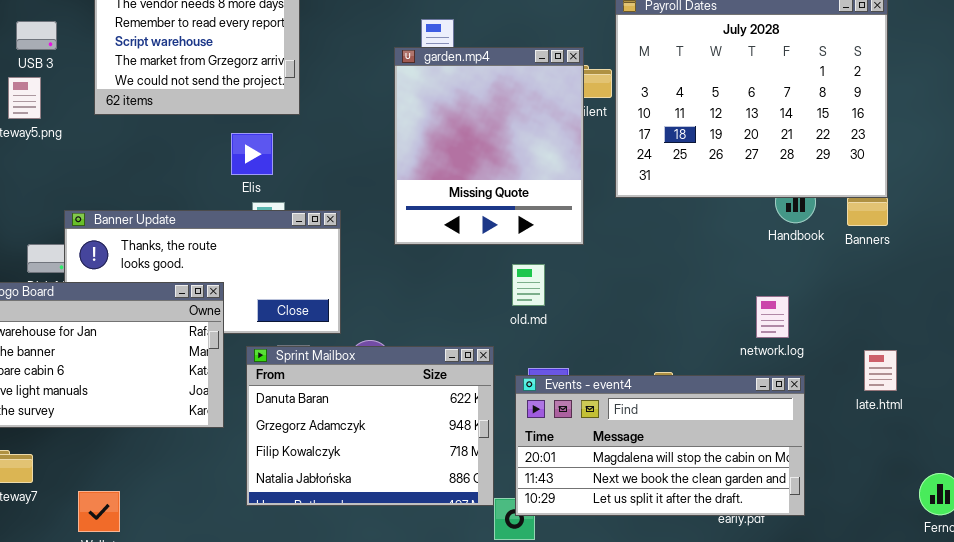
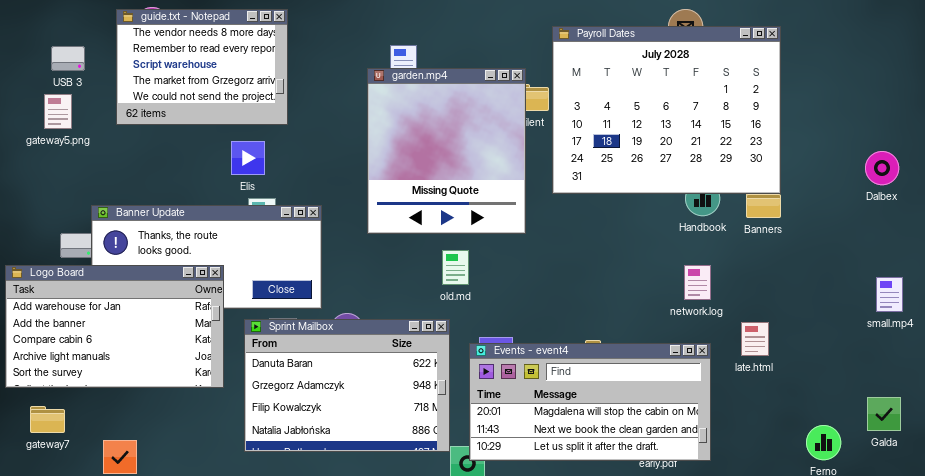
old.md: [512,264,545,306] -> [442,250,469,285], moved
network.log: [756,296,789,338] -> [684,265,711,300], moved
late.html: [864,350,897,391] -> [741,322,769,356], moved

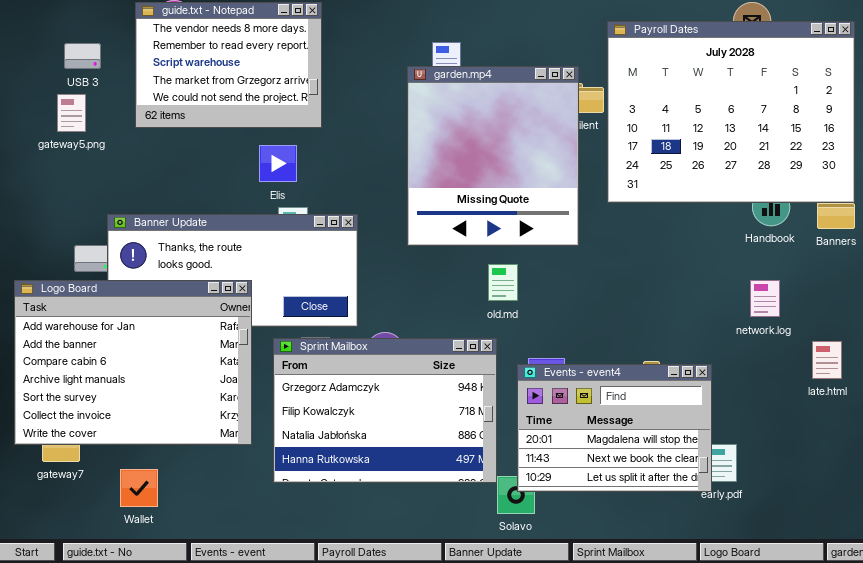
Logo Board: [5,265,224,388] -> [14,280,252,445], resized
Sprint Mailbox: [244,319,450,452] -> [273,338,497,483], scrolled down 1 row
Events - event4: [469,343,711,461] -> [517,364,712,492], resized

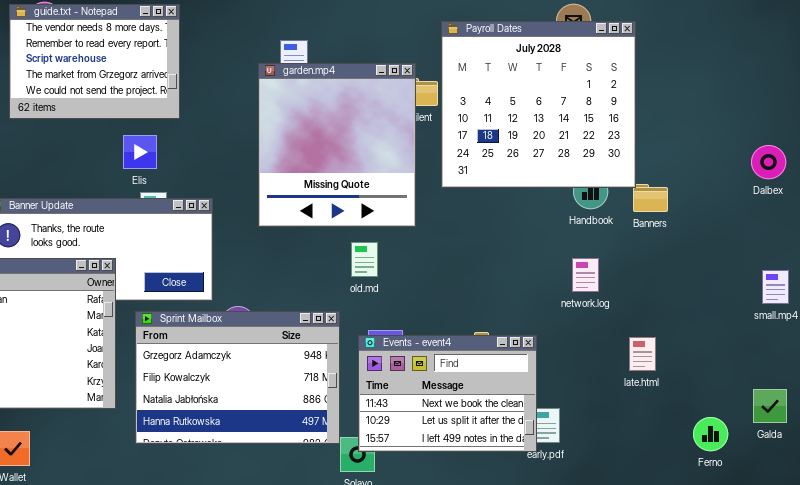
Payroll Dates: [607,21,855,203] -> [441,21,636,188], resized
old.md: [488,264,518,301] -> [351,242,378,277], moved
late.html: [812,341,842,379] -> [629,337,656,371], moved
Events - event4: [517,364,712,492] -> [358,335,537,452], scrolled down 1 row

